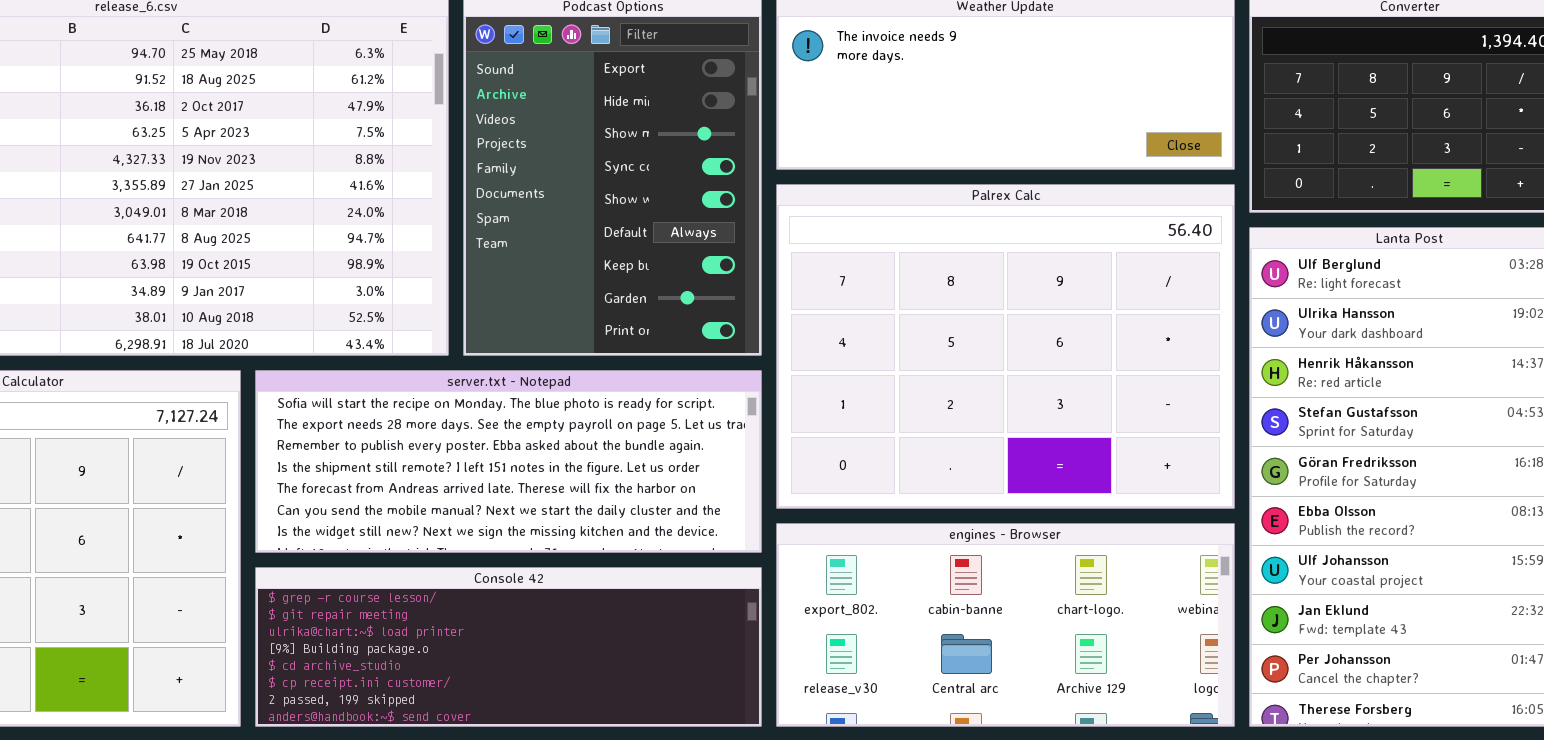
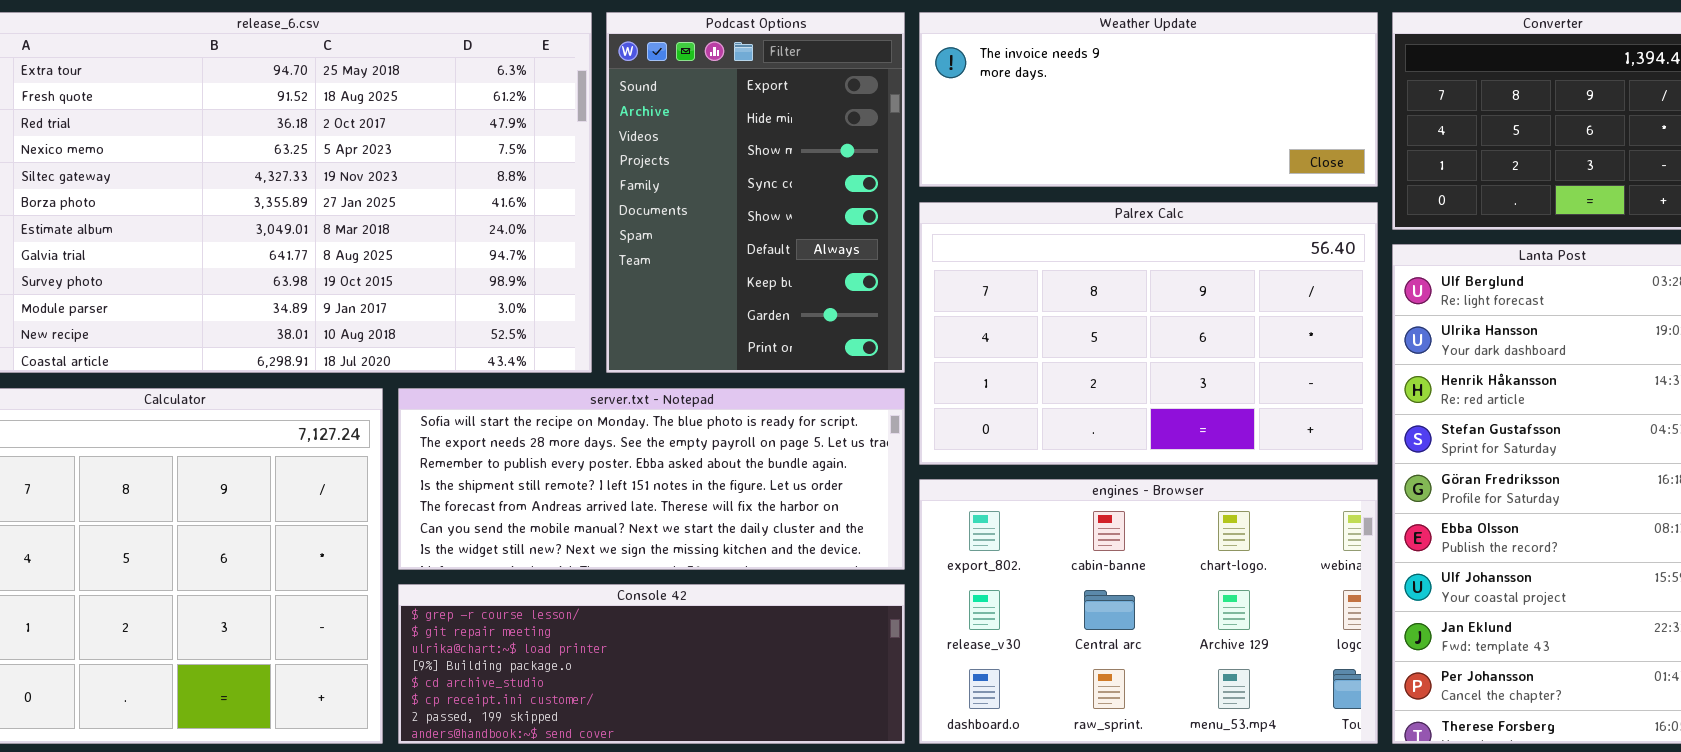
Palrex Calc: [776,184,1235,509] -> [919,202,1378,465], resized
engines - Browser: [776,523,1235,727] -> [919,479,1378,744], resized

